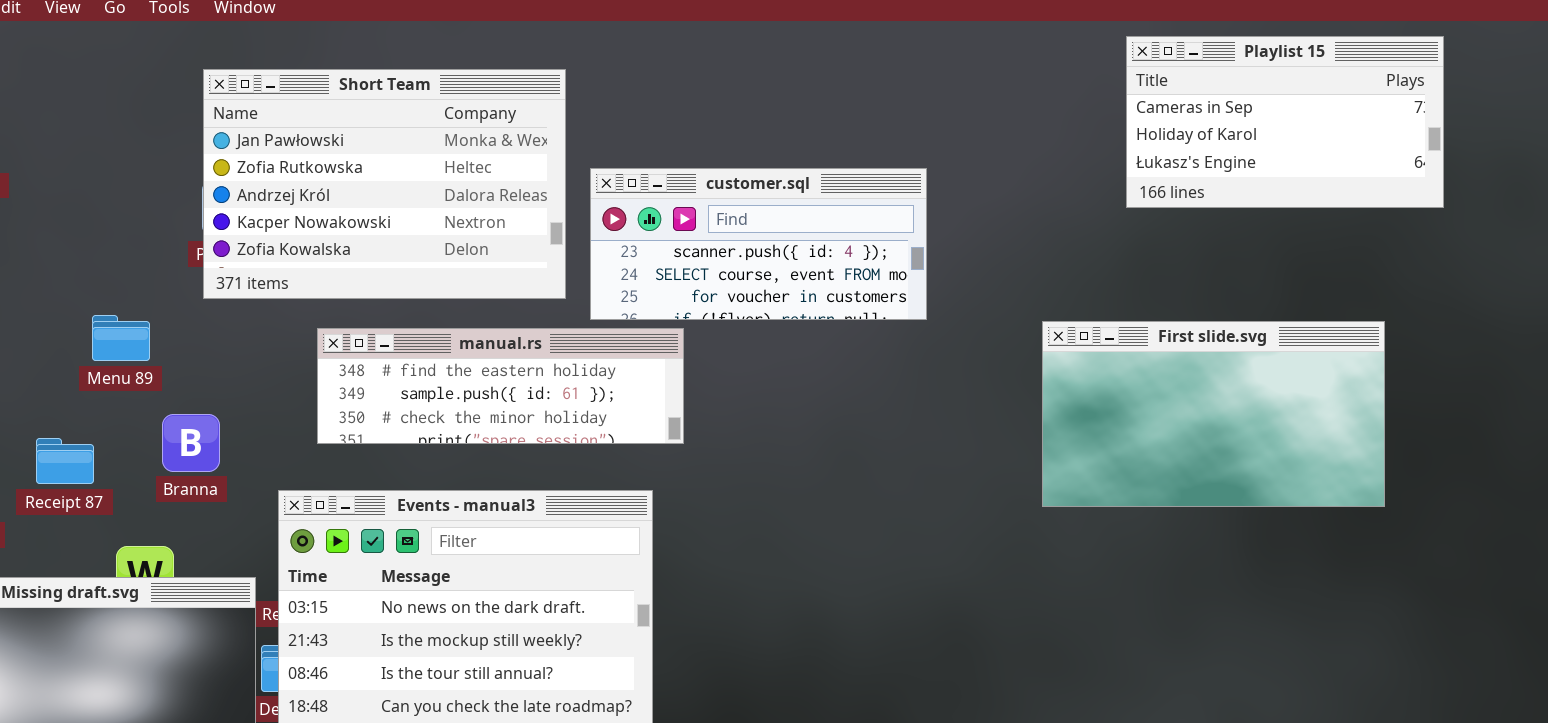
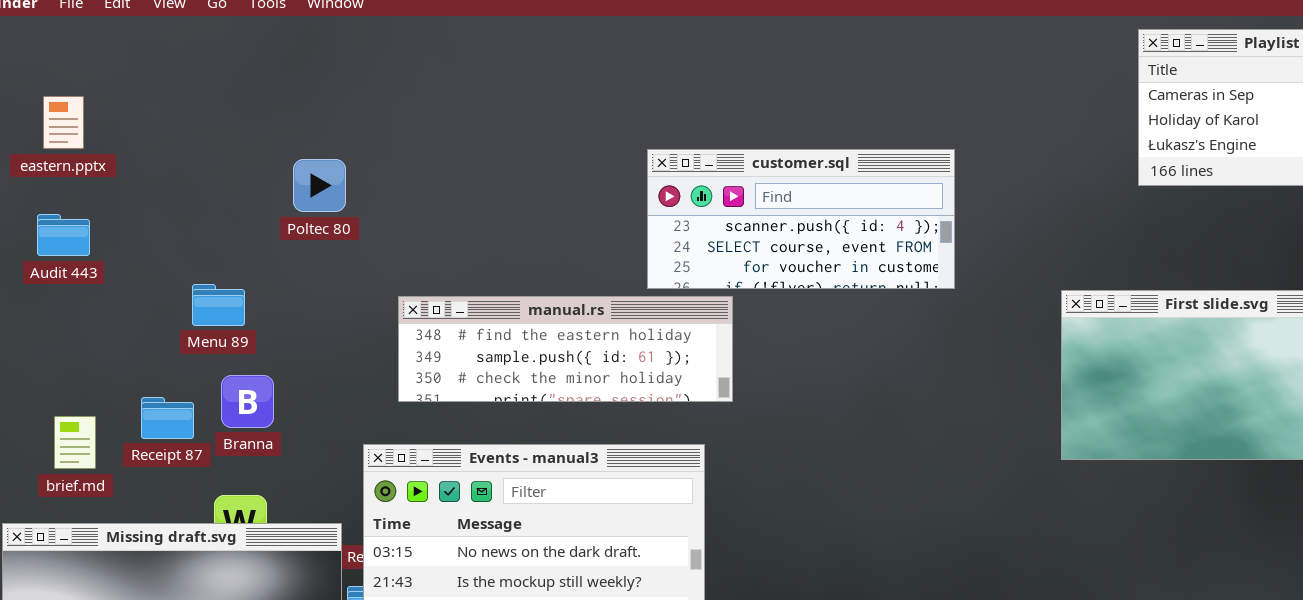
Short Team: [203,69,566,299] -> none, closed
Branna: [162,414,220,472] -> [221,375,274,428], moved

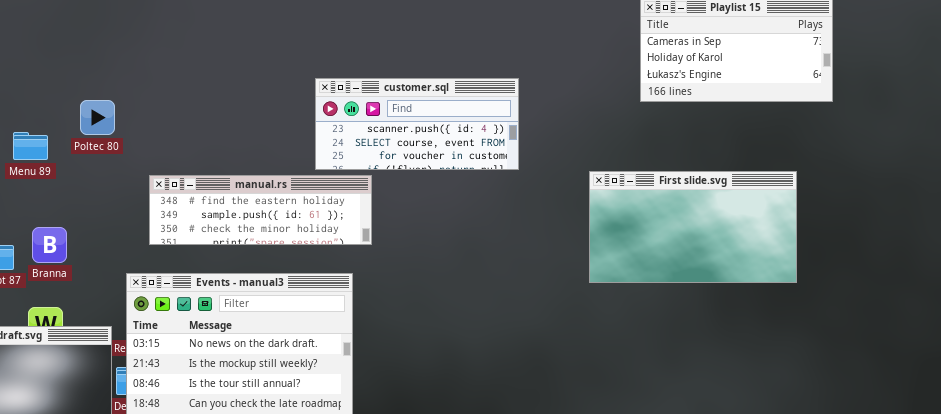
Poltec 80: [293,159,346,212] -> [80,100,115,135], moved
Menu 89: [192,284,245,326] -> [13,132,48,160], moved

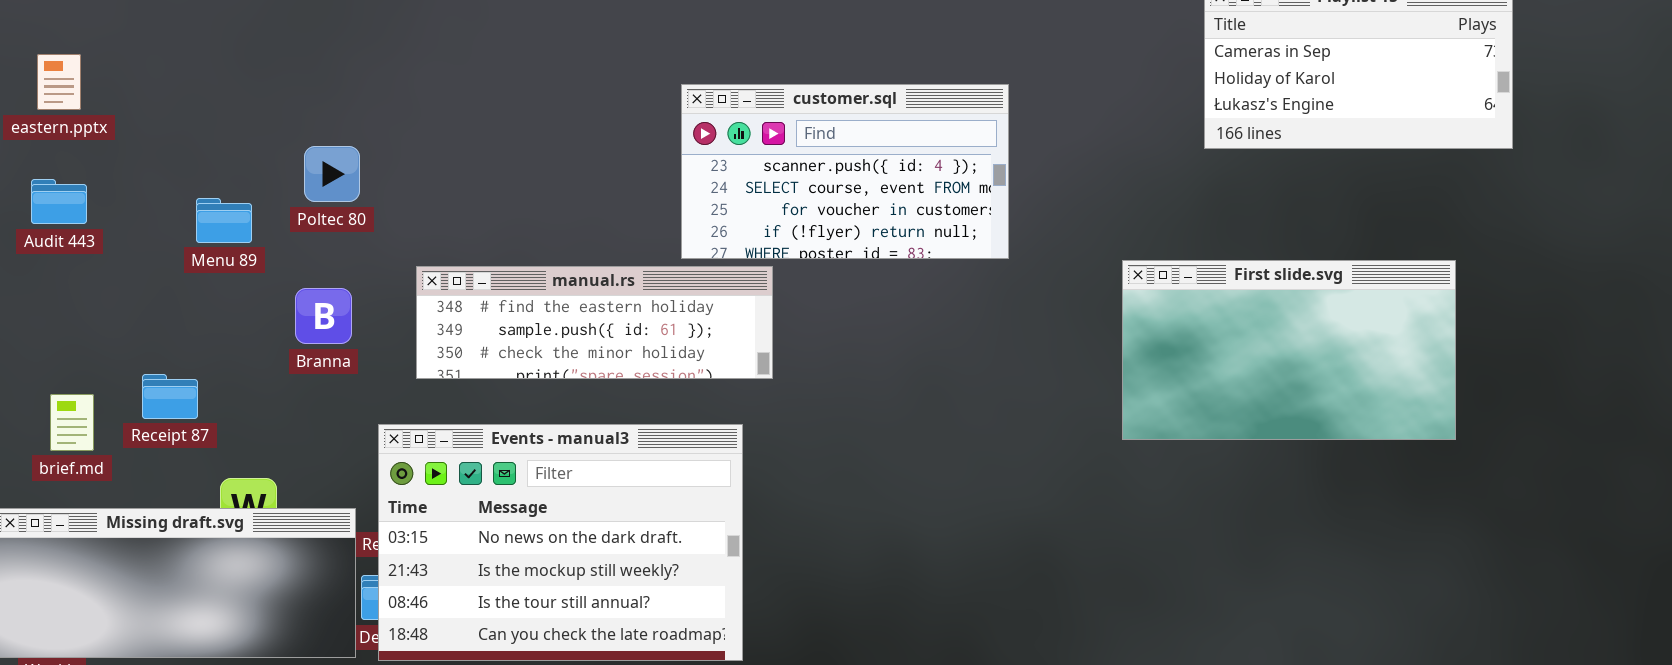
customer.sql: [315,78,519,170] -> [681,84,1009,259], resized
Branna: [32,227,67,263] -> [295,288,352,344], moved

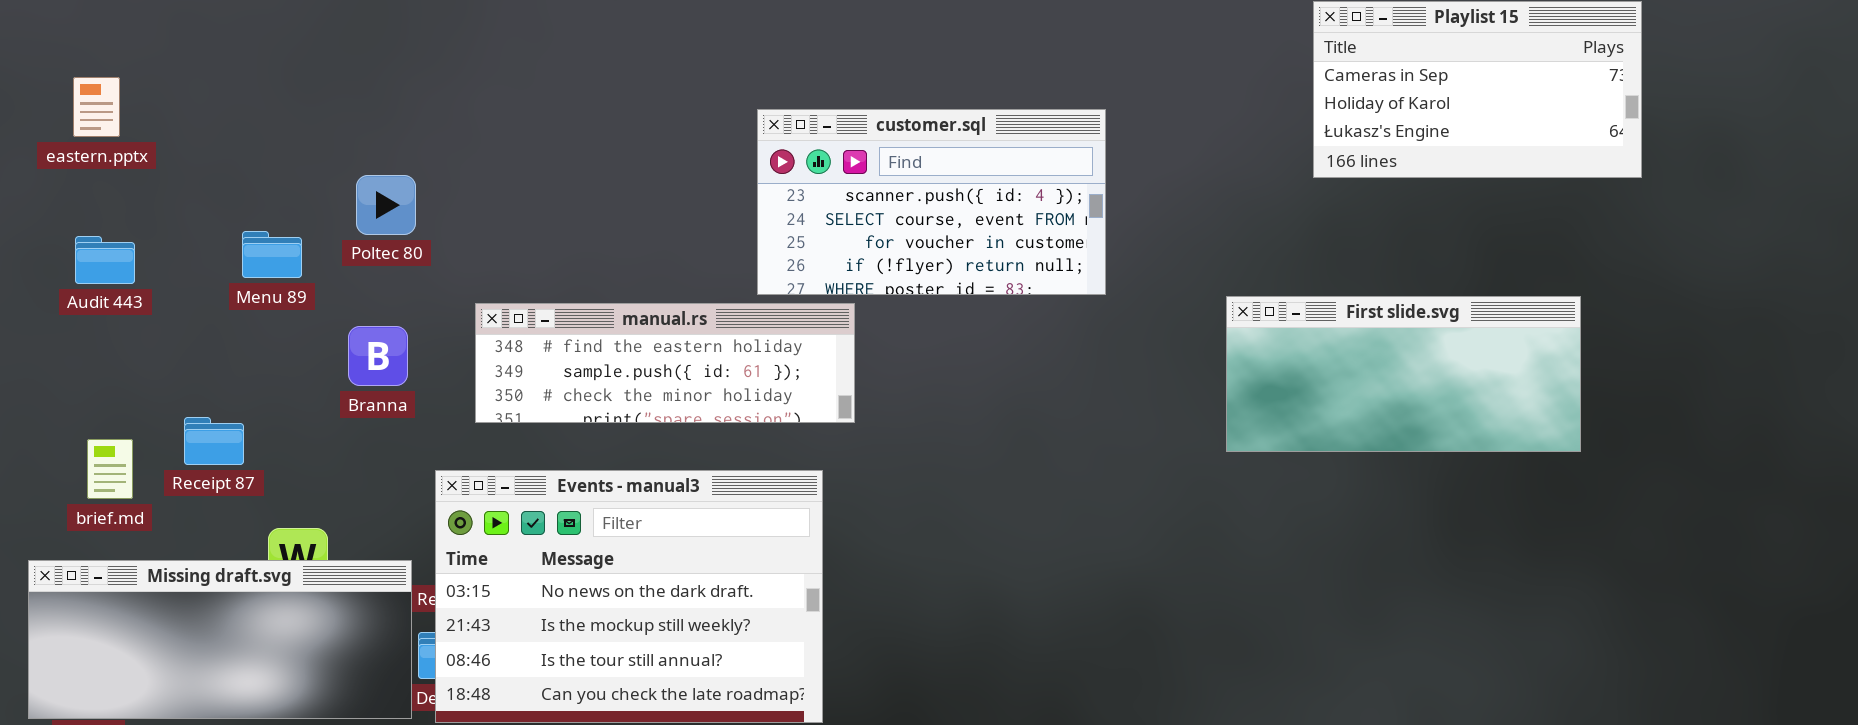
Audit 443: [31,179,87,224] -> [75,236,135,284], moved
First slide.svg: [1122,260,1456,440] -> [1226,296,1581,452], resized

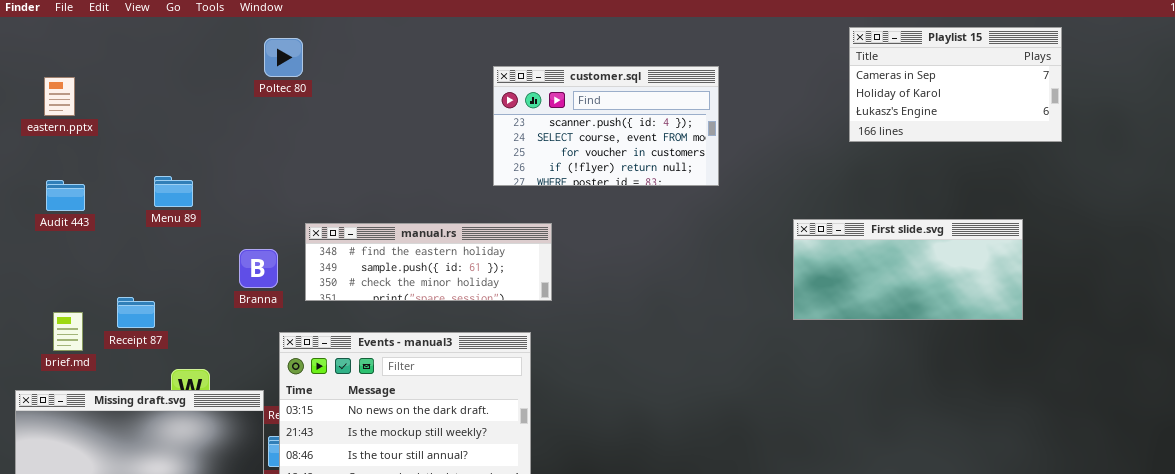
customer.sql: [757,109,1106,295] -> [493,66,719,186], moved
Poltec 80: [356,175,416,235] -> [264,38,303,77], moved
Branna: [348,326,408,386] -> [239,249,278,288], moved

